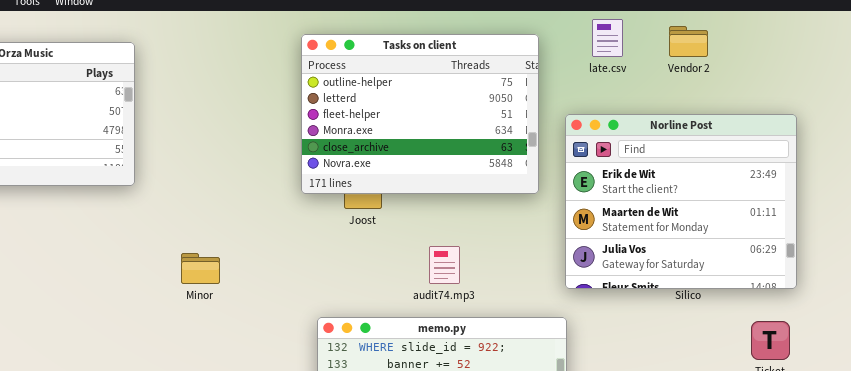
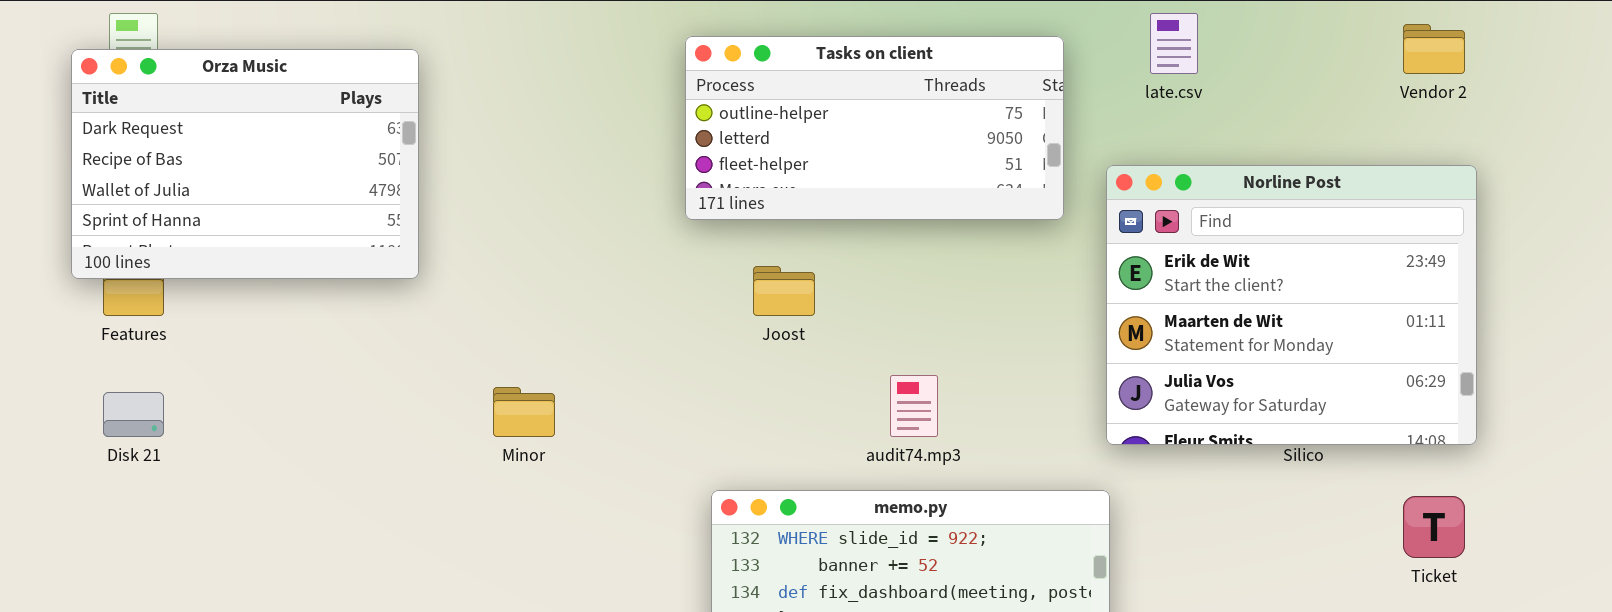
Vendor 2: [669,26,708,57] -> [1403,24,1465,74], moved
Tasks on client: [301,34,539,194] -> [685,36,1064,220], resized

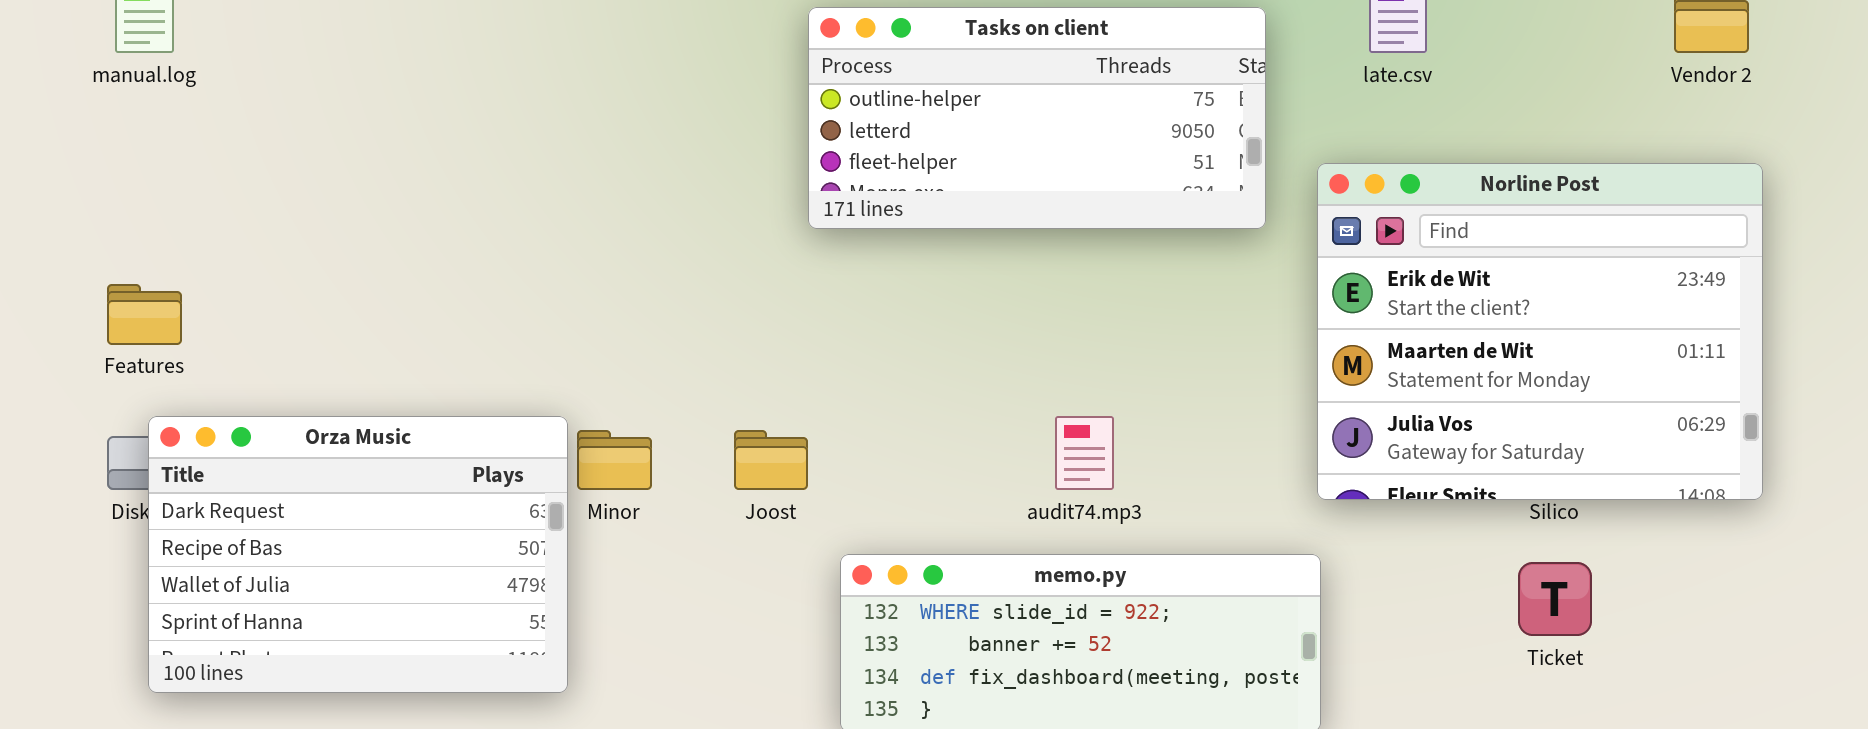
Orza Music: [71,49,419,279] -> [148,416,568,693], moved
Joost: [753,266,815,316] -> [734,430,808,490], moved
Ticket: [1403,496,1465,558] -> [1518,562,1592,636], moved

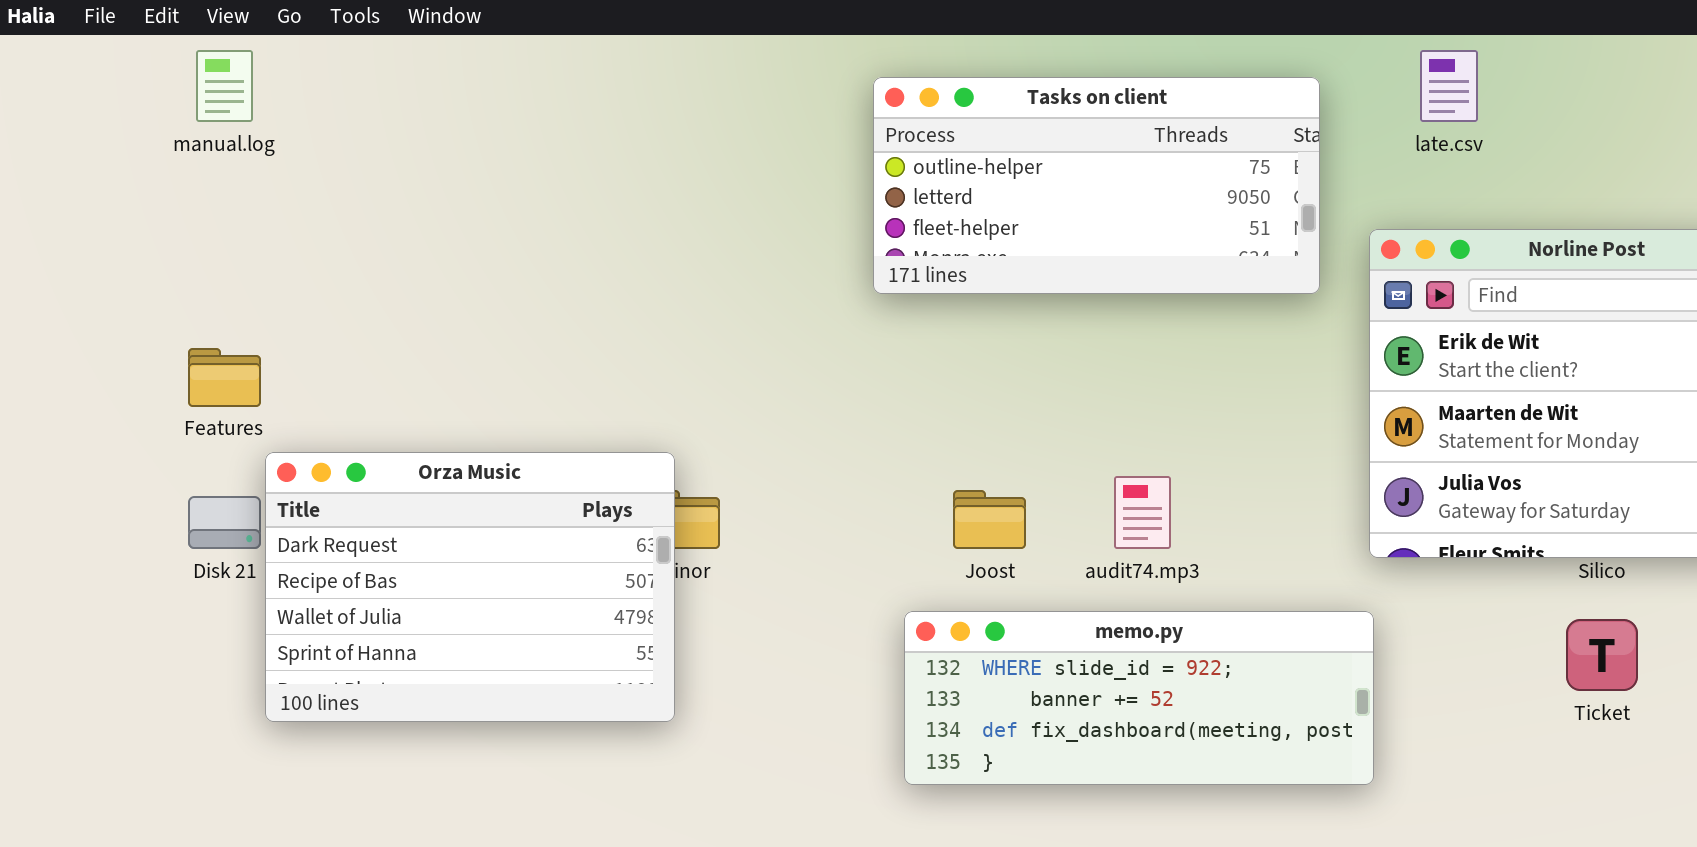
Orza Music: [148,416,568,693] -> [265,452,675,722], moved
Joost: [734,430,808,490] -> [953,490,1026,549], moved

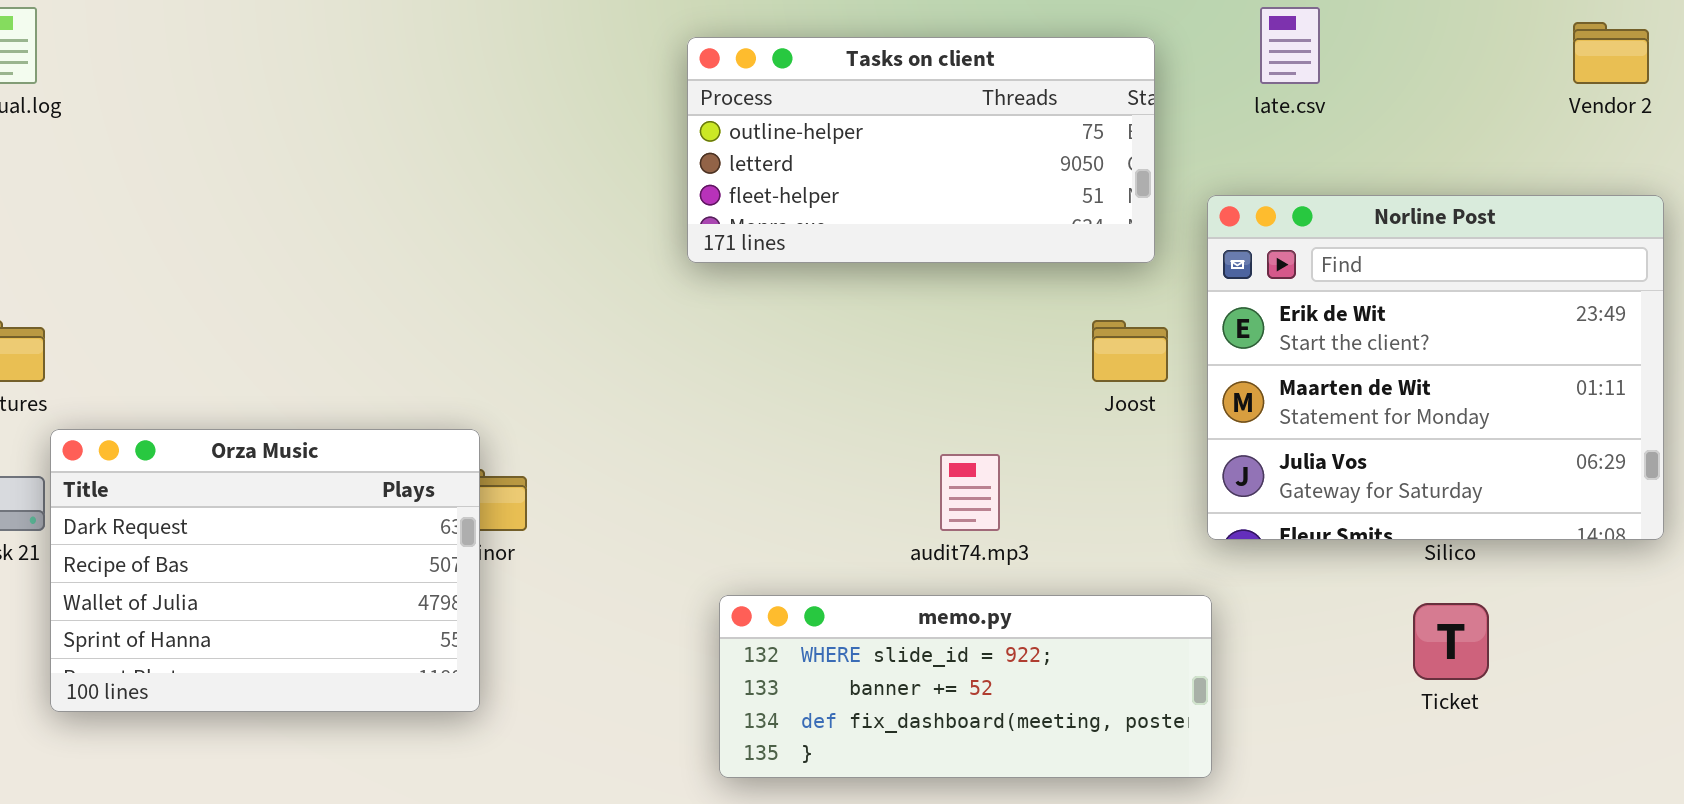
Joost: [953,490,1026,549] -> [1092,320,1168,382], moved

